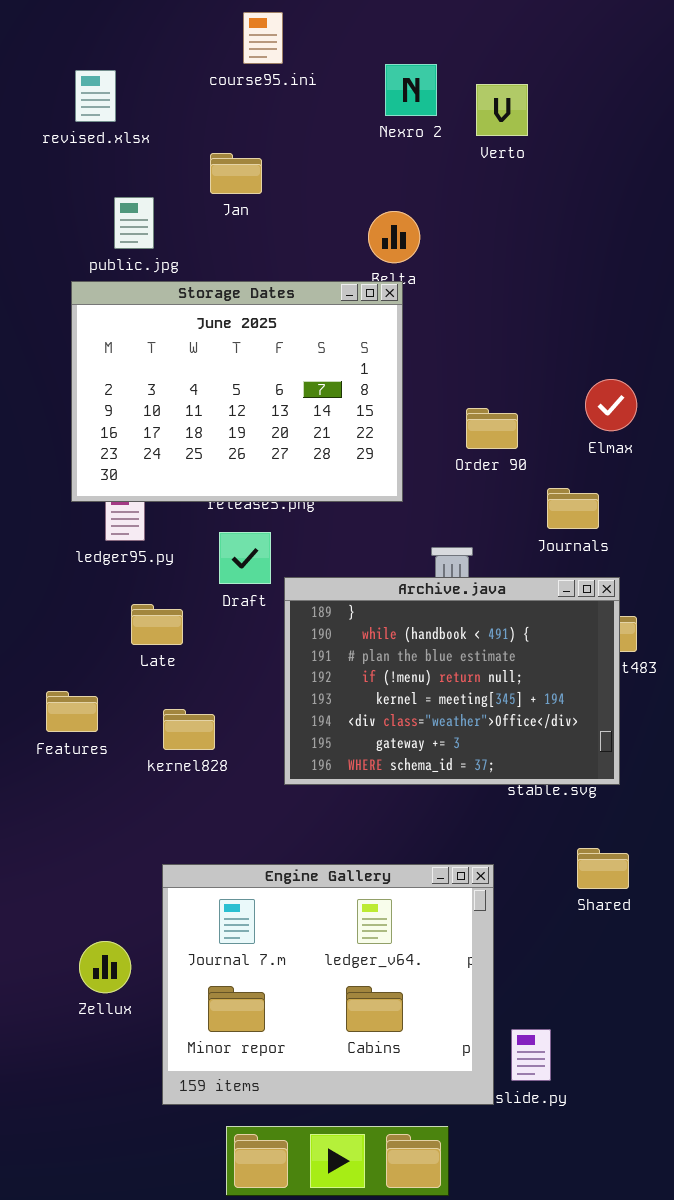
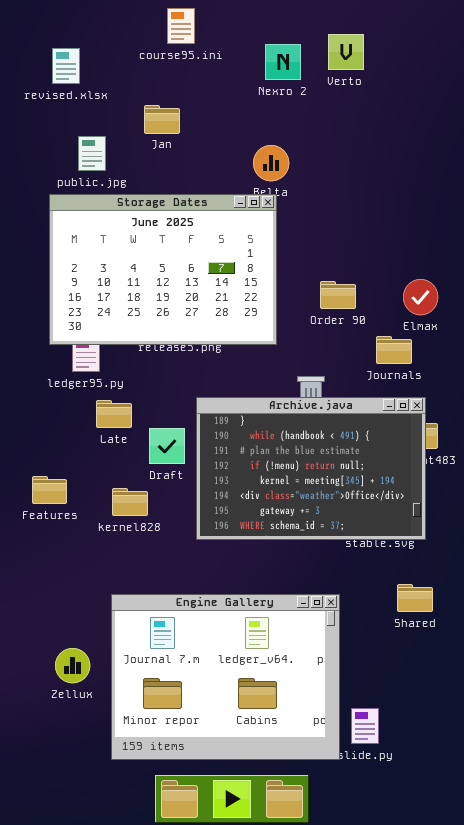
Verto: [476,84,528,136] -> [328,34,364,70], moved
Elmax: [585,379,637,431] -> [403,279,438,315], moved
Draft: [219,532,271,584] -> [149,428,185,464], moved
Late: [131,604,183,645] -> [96,400,132,428], moved

